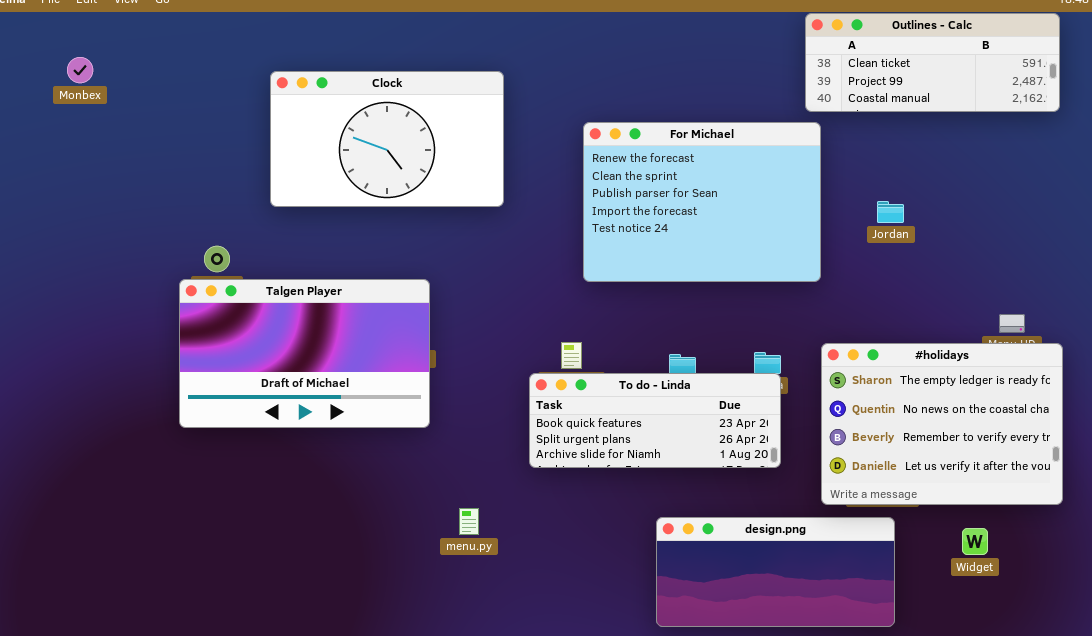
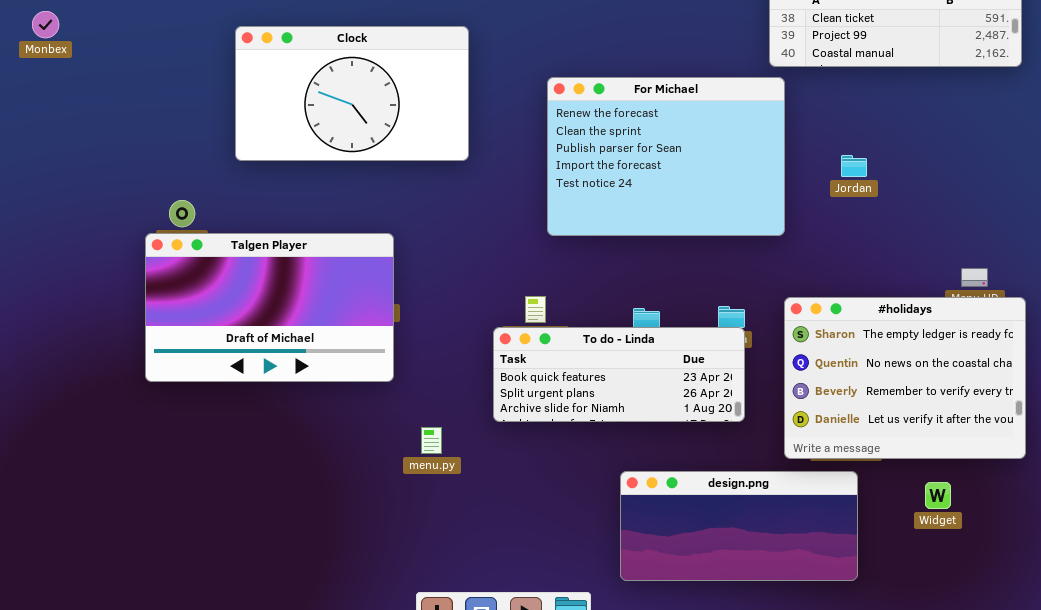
menu.py: [459,508,479,535] -> [421,427,442,454], moved

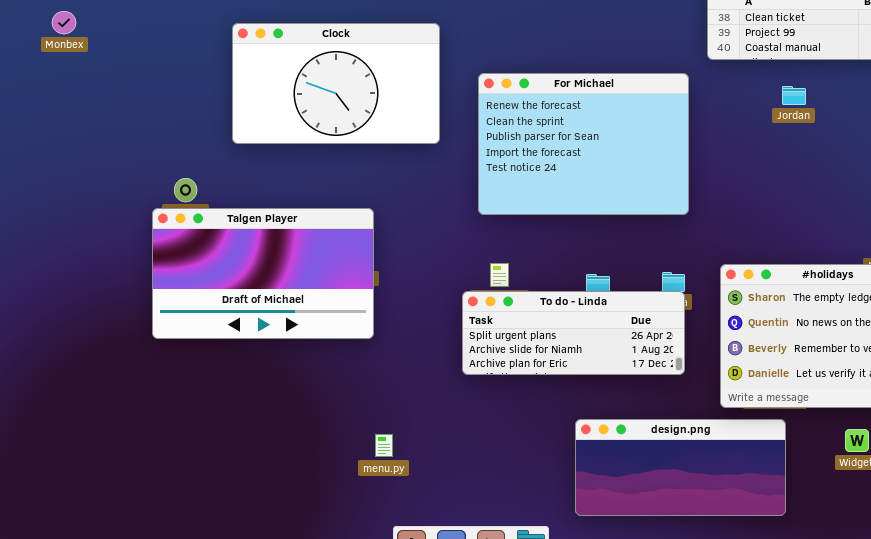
For Michael: [547,77,785,236] -> [478,73,689,215], moved
Jordan: [841,155,867,177] -> [782,86,806,105], moved
To do - Linda: [493,327,745,422] -> [462,291,685,375], scrolled down 1 row
menu.py: [421,427,442,454] -> [375,434,393,457], moved

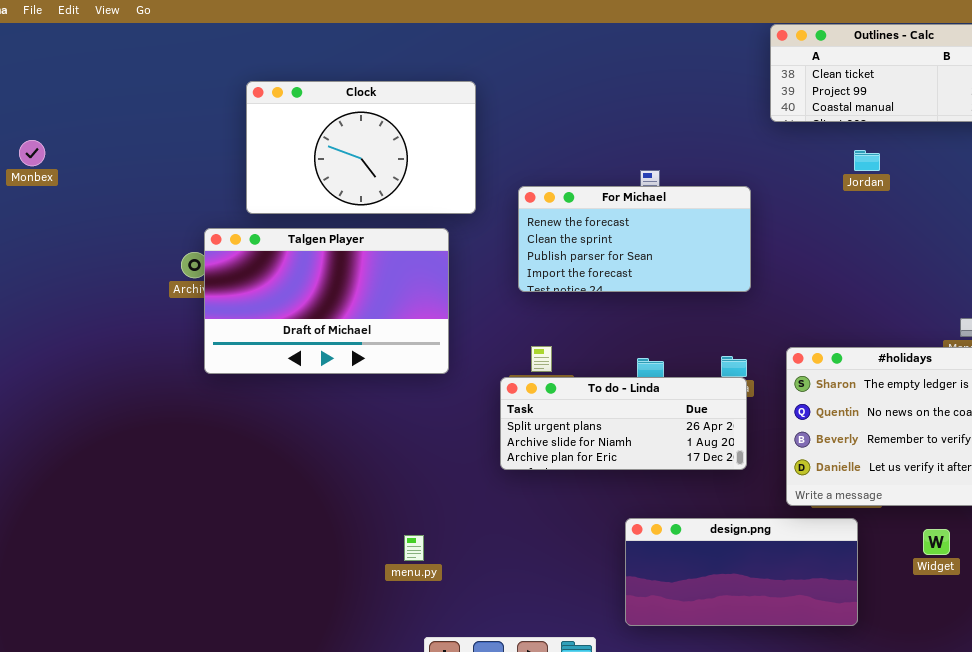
Monbex: [52,11,76,34] -> [19,140,45,166], moved
For Michael: [478,73,689,215] -> [518,186,751,292], resized
Talgen Player: [152,208,374,339] -> [204,228,449,374], moved

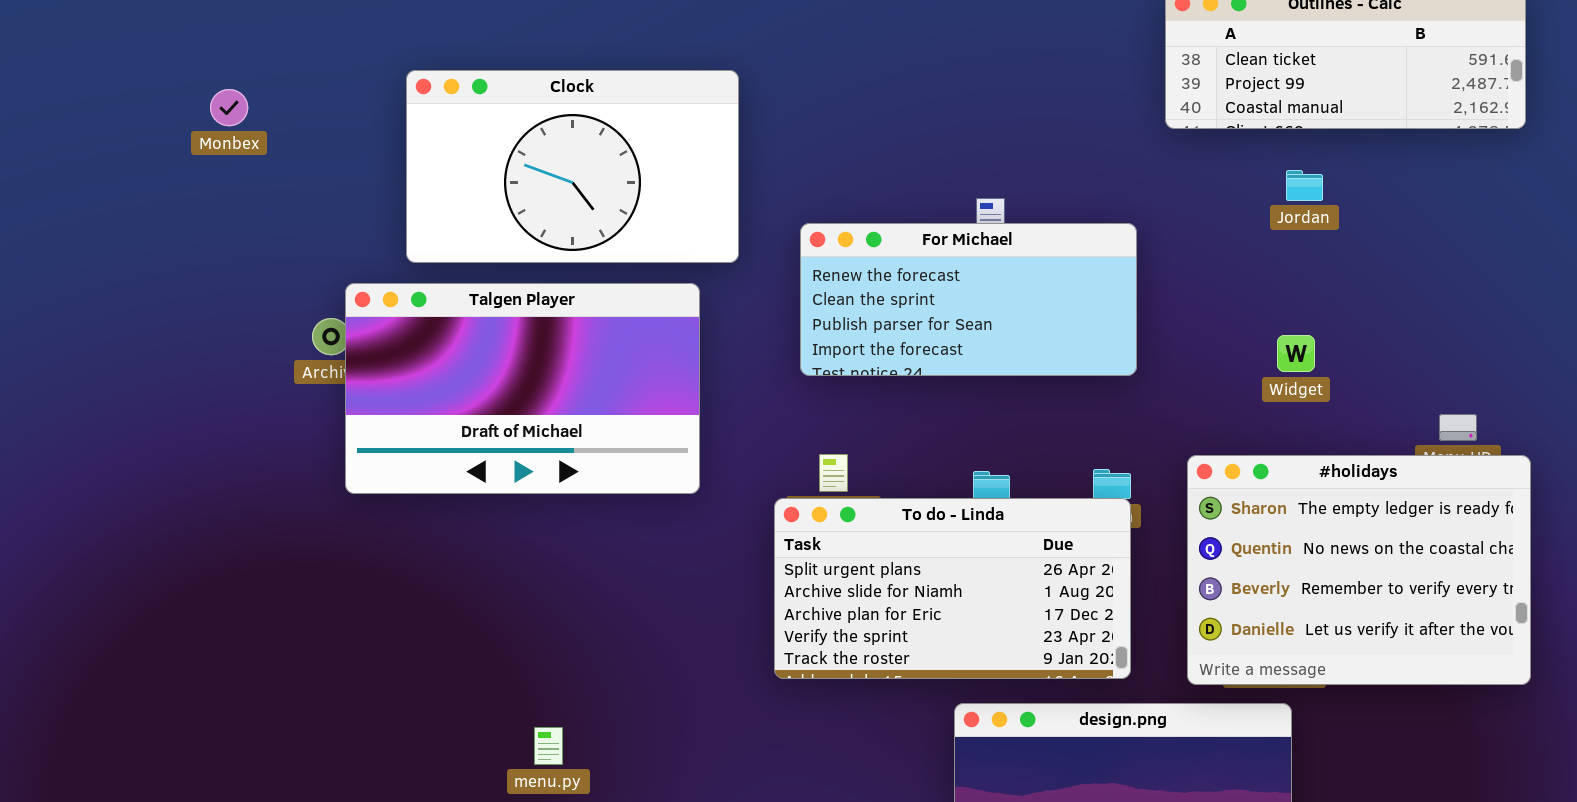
Monbex: [19,140,45,166] -> [210,89,248,126], moved
To do - Linda: [500,377,747,470] -> [774,498,1131,679], resized
Widget: [923,529,950,555] -> [1277,335,1315,372], moved
menu.py: [404,535,424,561] -> [534,727,563,765], moved

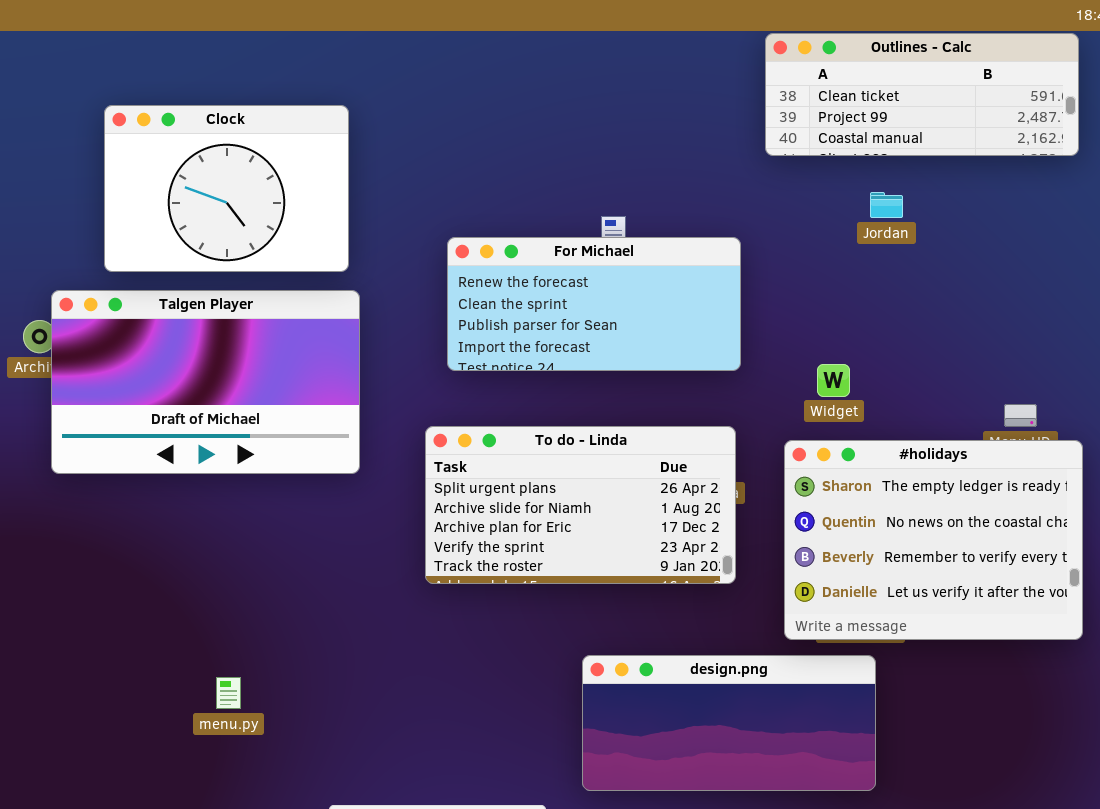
Clock: [406,70,739,263] -> [104,105,349,272], resized
Widget: [1277,335,1315,372] -> [817,364,850,397], moved
To do - Linda: [774,498,1131,679] -> [425,426,736,584], moved

